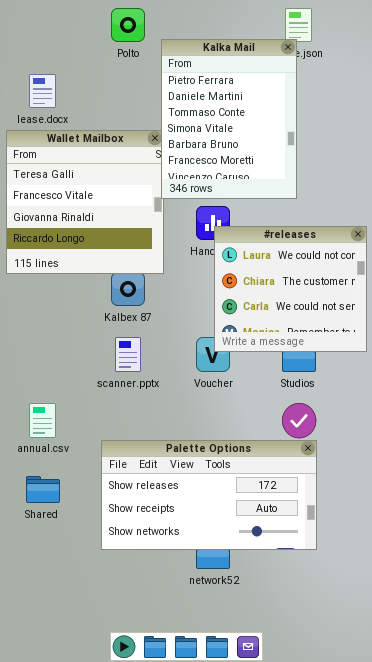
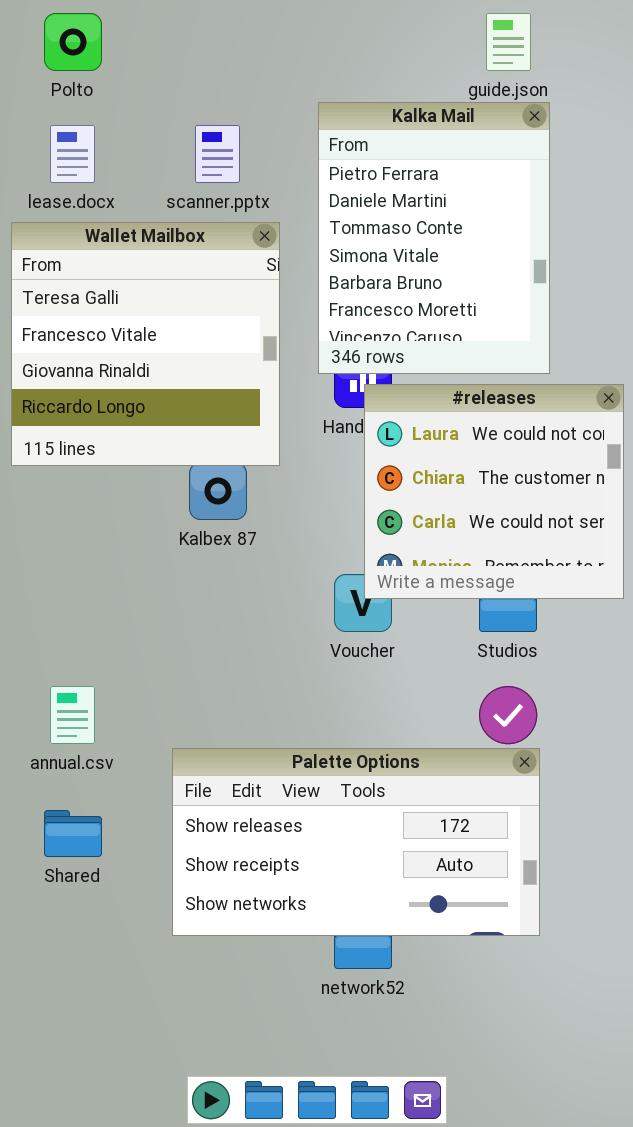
Polto: [111,8,145,42] -> [44,13,102,71], moved
Kalka Mail: [161,39,297,199] -> [318,102,550,374], moved
scanner.pptx: [115,337,141,372] -> [195,125,240,183], moved

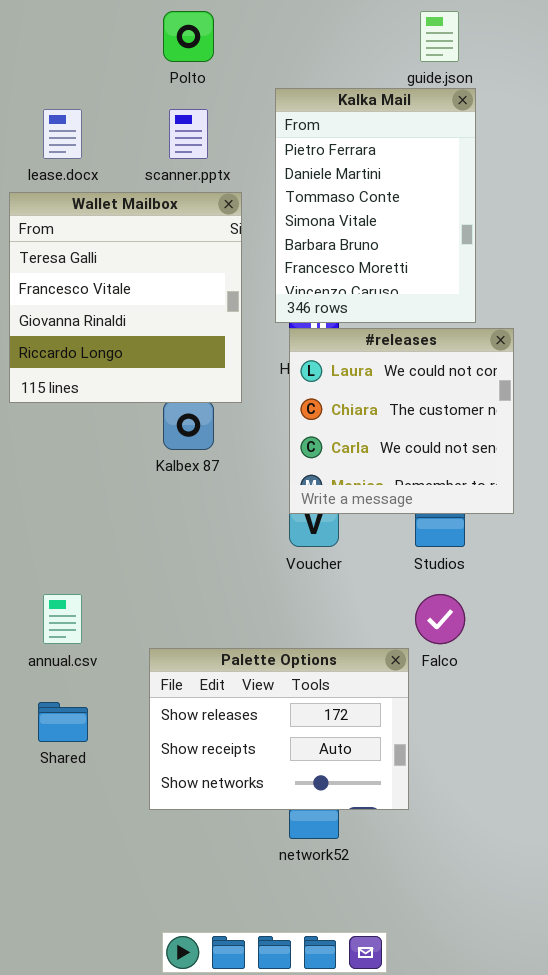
Polto: [44,13,102,71] -> [163,11,214,62], moved
#releases: [364,384,624,599] -> [289,328,514,514], moved
Palette Options: [172,748,540,936] -> [149,648,409,810], resized

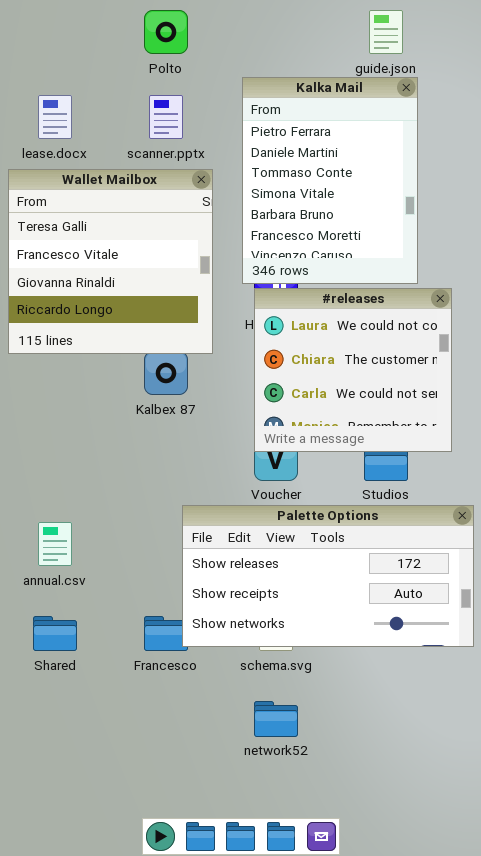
Palette Options: [149,648,409,810] -> [182,505,474,647], moved, resized

